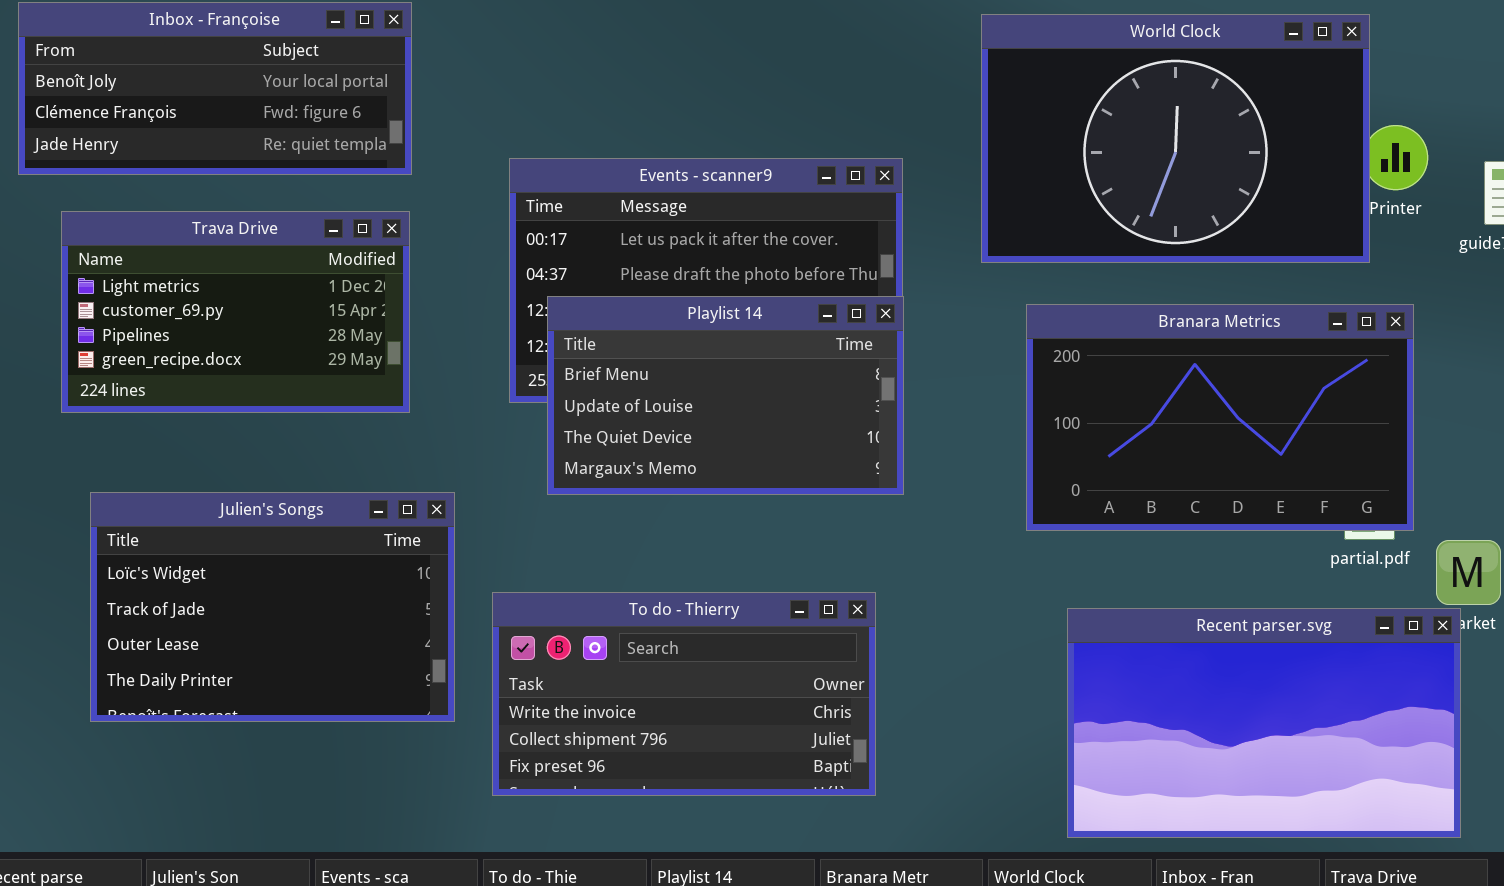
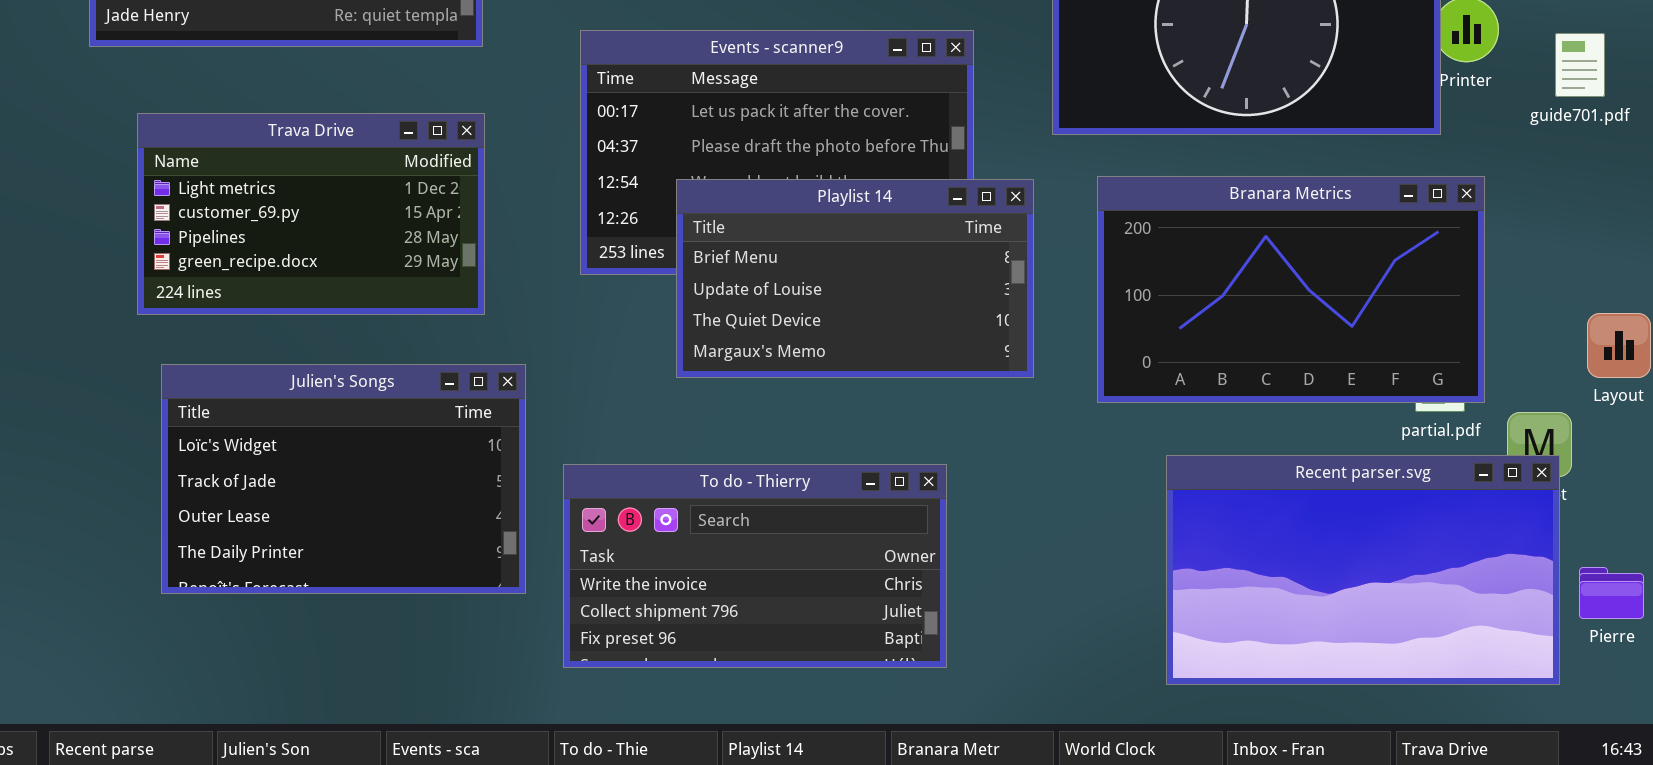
Trava Drive: [61,211,410,413] -> [137,113,485,315], moved
Playlist 14: [547,296,904,495] -> [676,179,1034,378], moved
Recent parser.svg: [1067,608,1461,838] -> [1166,455,1560,685], moved

